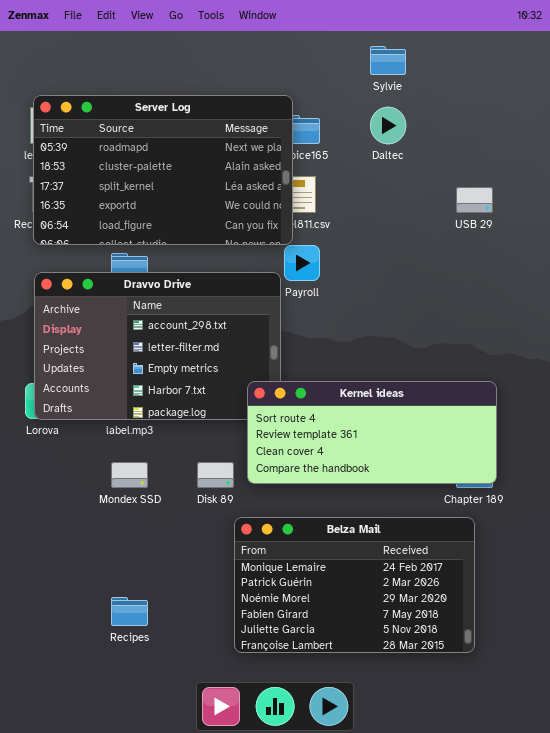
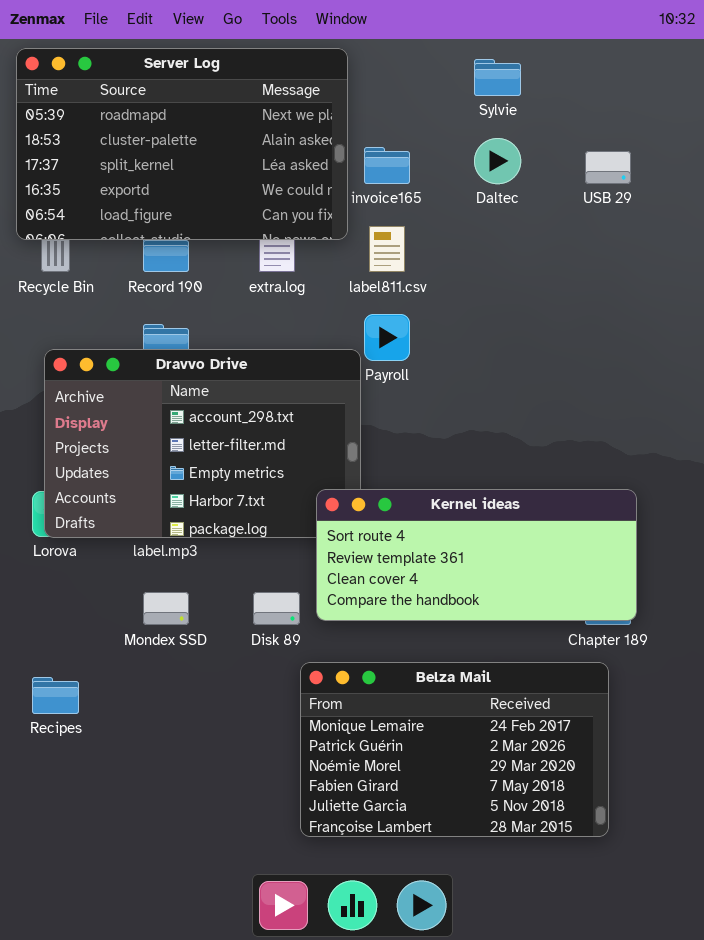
Server Log: [33,95,293,245] -> [16,48,348,240], moved
USB 29: [456,187,493,213] -> [585,151,631,184], moved
Recipes: [111,597,148,626] -> [32,677,79,714], moved

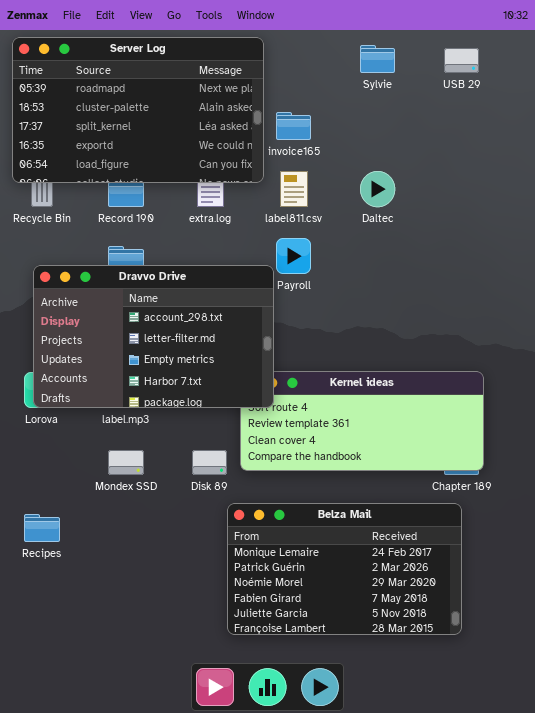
Daltec: [474,138,521,184] -> [360,171,395,207], moved
USB 29: [585,151,631,184] -> [444,48,479,73], moved
Dravvo Drive: [44,349,361,538] -> [33,265,274,408], raised

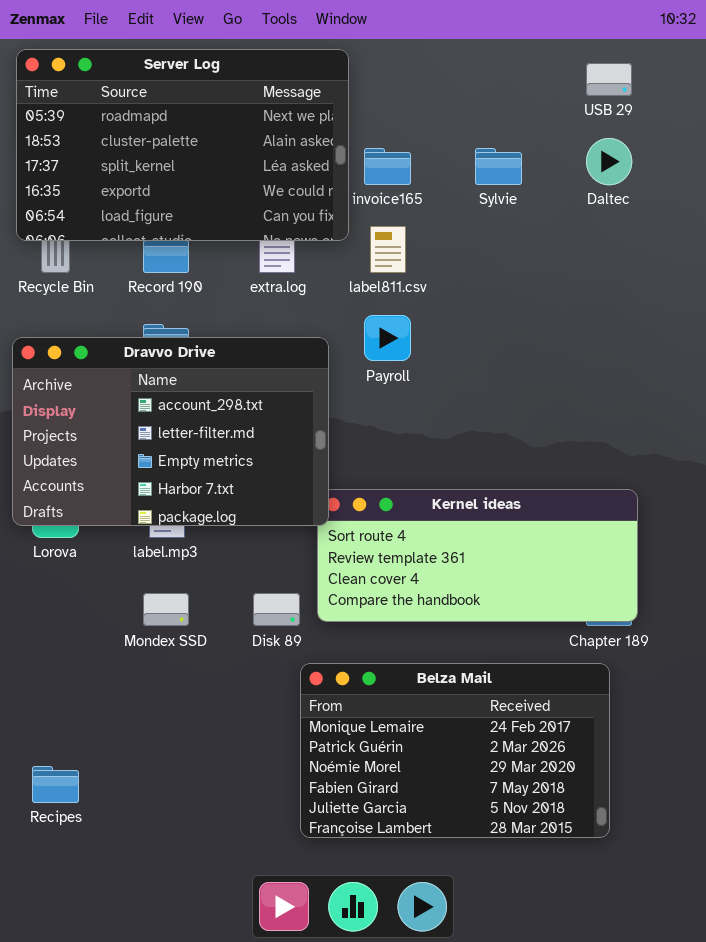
Sylvie: [360,45,395,73] -> [475,148,522,185], moved
Daltec: [360,171,395,207] -> [586,138,632,185], moved
Dravvo Drive: [33,265,274,408] -> [12,337,329,526], moved
Recipes: [24,514,60,542] -> [32,766,79,803], moved

